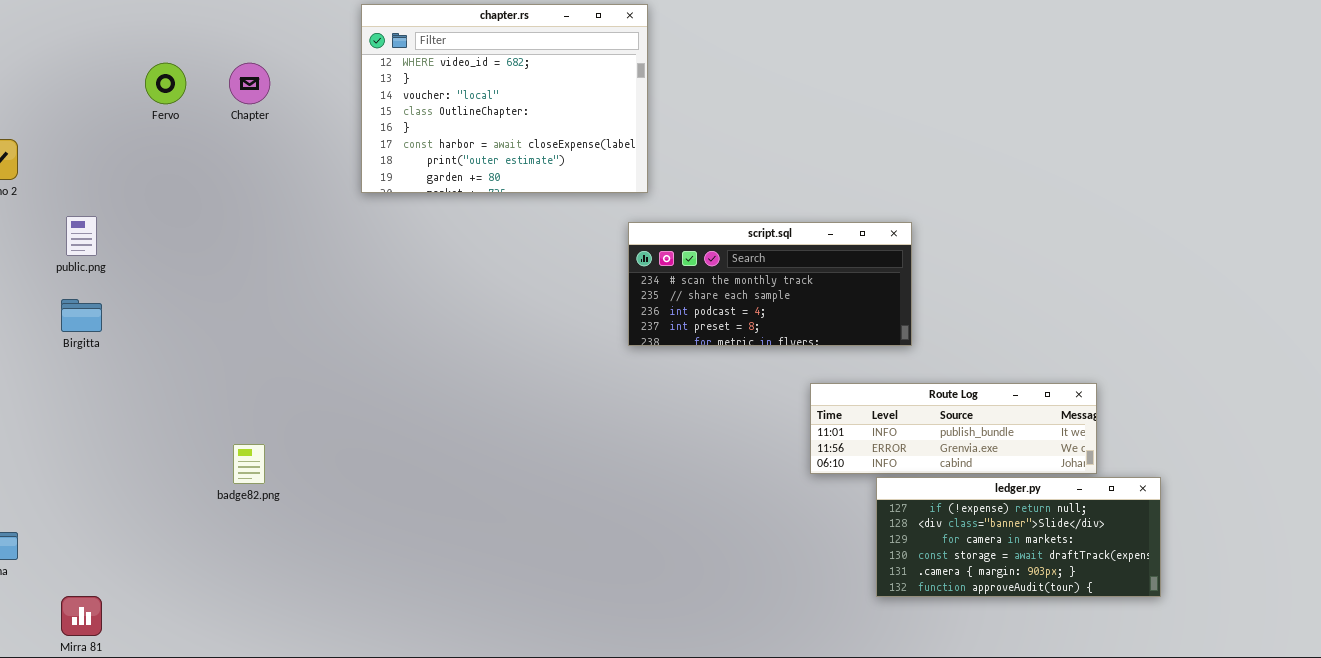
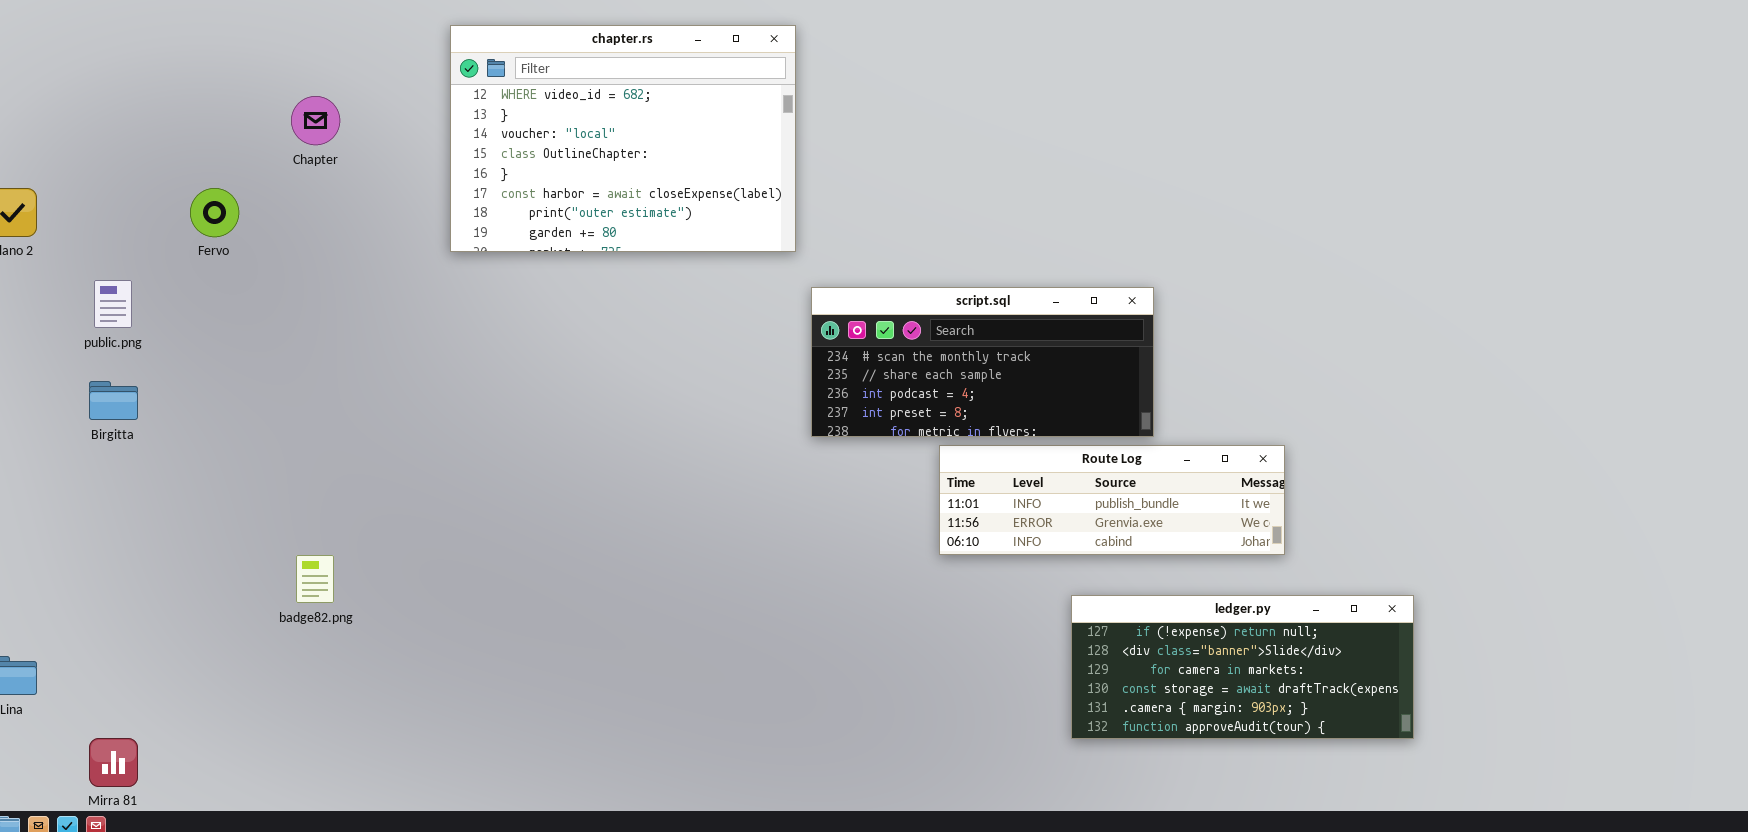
Fervo: [145,63,186,104] -> [190,188,239,237], moved
script.sql: [628,222,912,346] -> [811,287,1154,437], moved
Route Log: [810,383,1097,474] -> [939,445,1285,555], moved

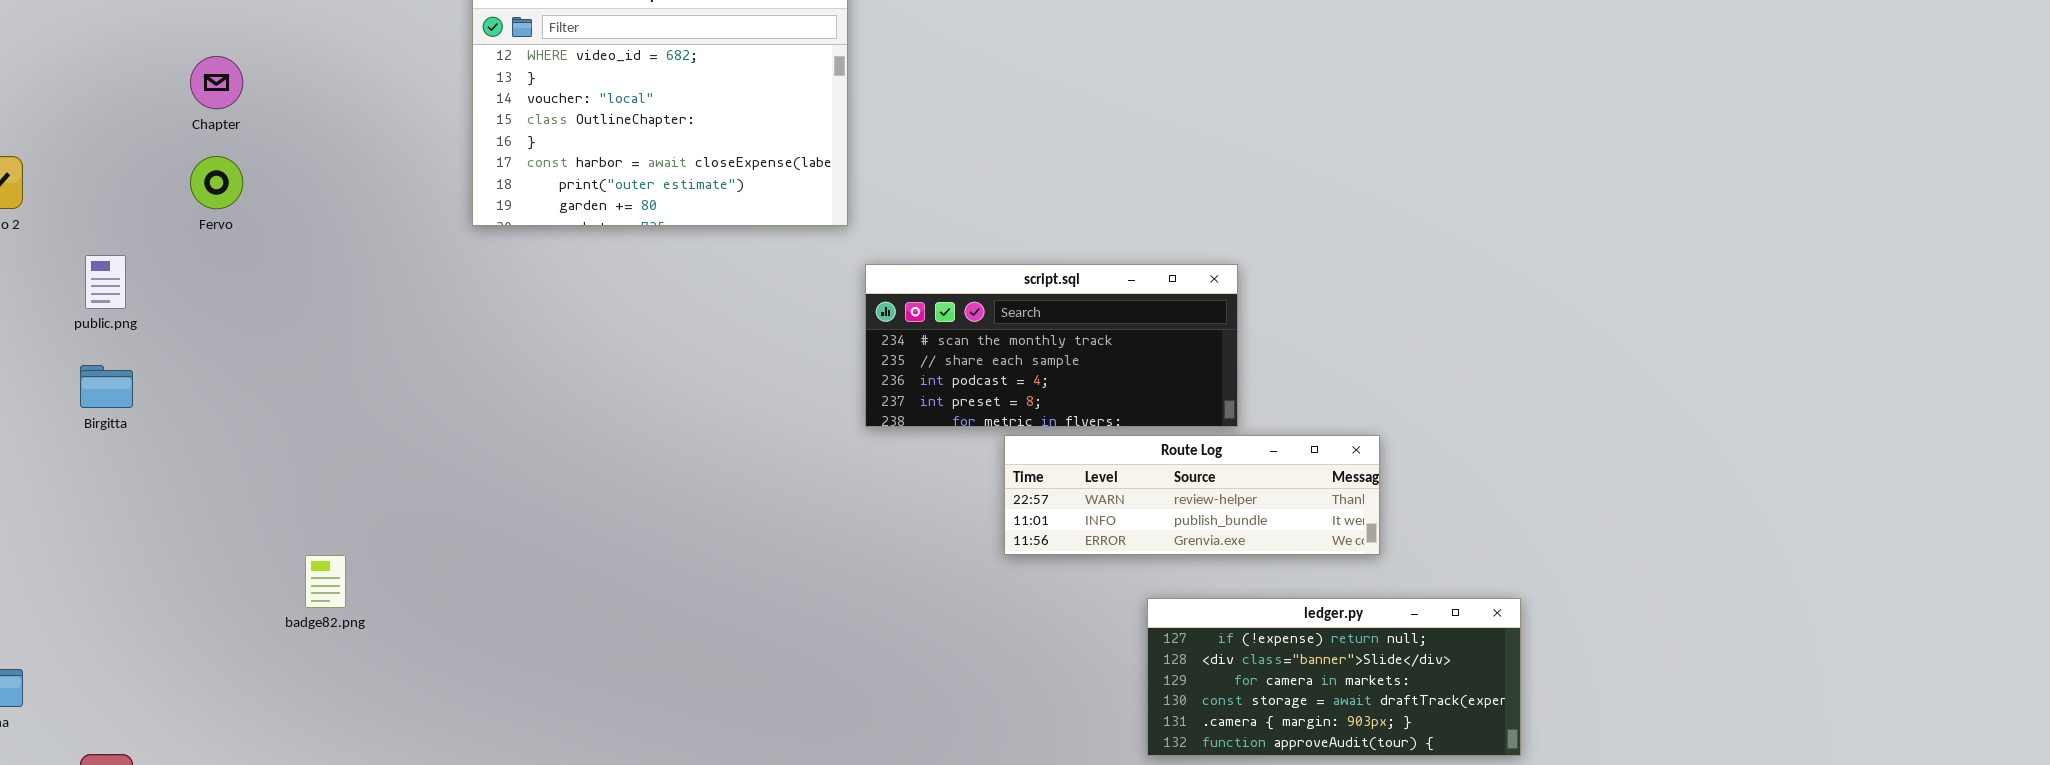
Chapter: [291,96,340,145] -> [190,56,243,109], moved
Route Log: [939,445,1285,555] -> [1004,435,1380,555], scrolled up 1 row

